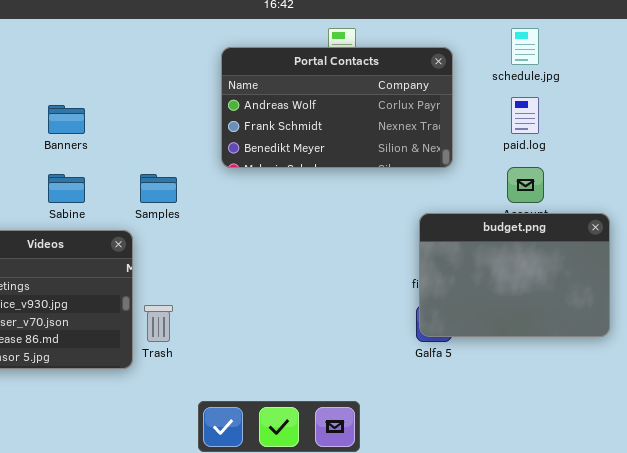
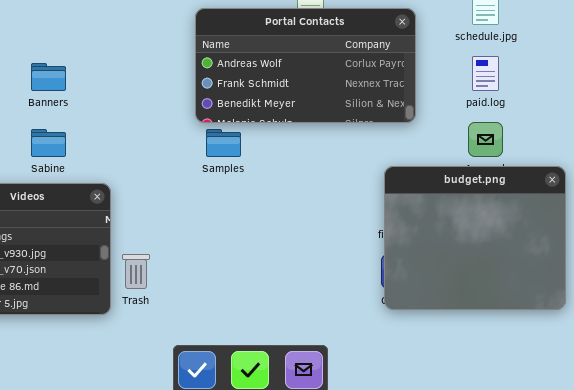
Samples: [140,174,177,203] -> [206,129,241,157], moved
budget.png: [419,213,610,337] -> [384,166,566,310], resized

